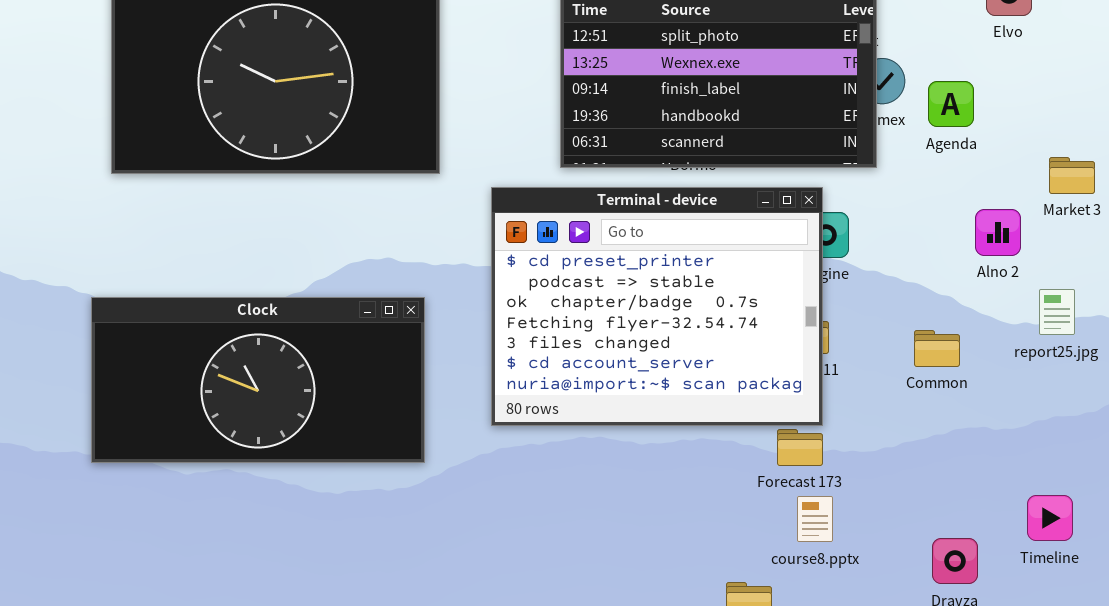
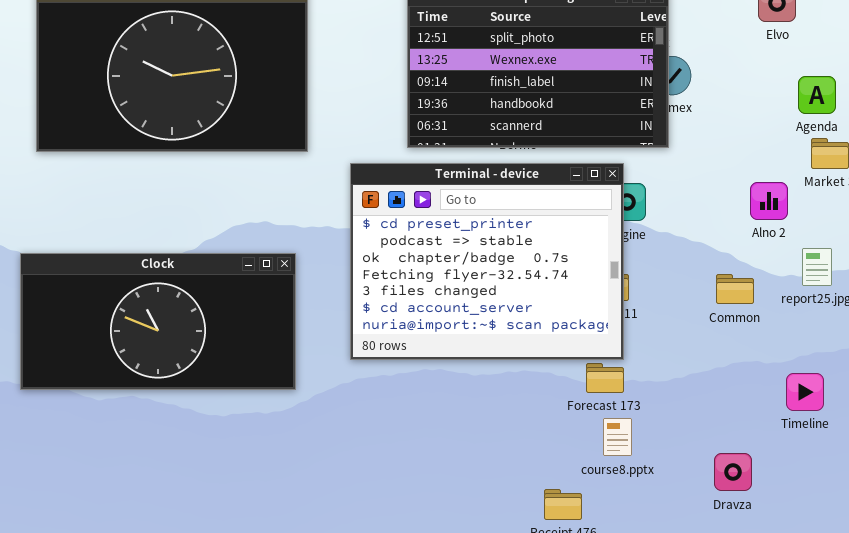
Agenda: [928,81,974,127] -> [798,76,836,114], moved
Common: [914,330,960,367] -> [716,274,754,304], moved
Timeline: [1027,495,1073,541] -> [786,373,824,411], moved

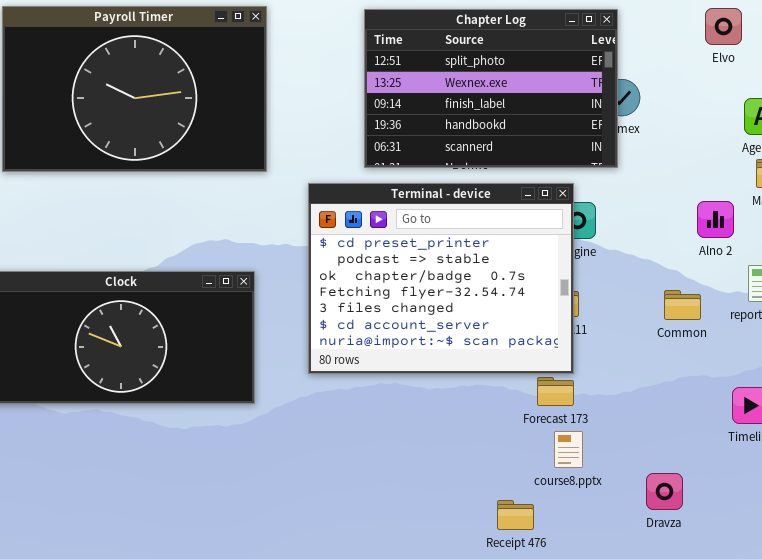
Dravza: [714,453,752,491] -> [646,473,683,510], moved

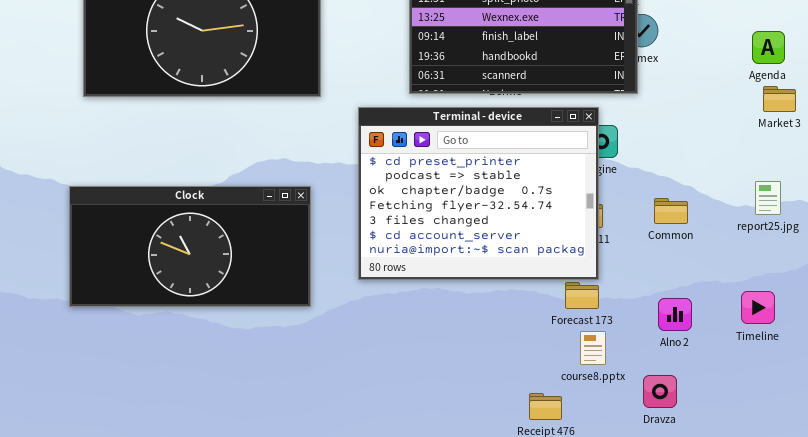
Alno 2: [697,201,734,238] -> [658,298,692,331], moved
Common: [664,290,701,320] -> [654,198,688,224], moved
Dravza: [646,473,683,510] -> [643,375,677,408], moved

